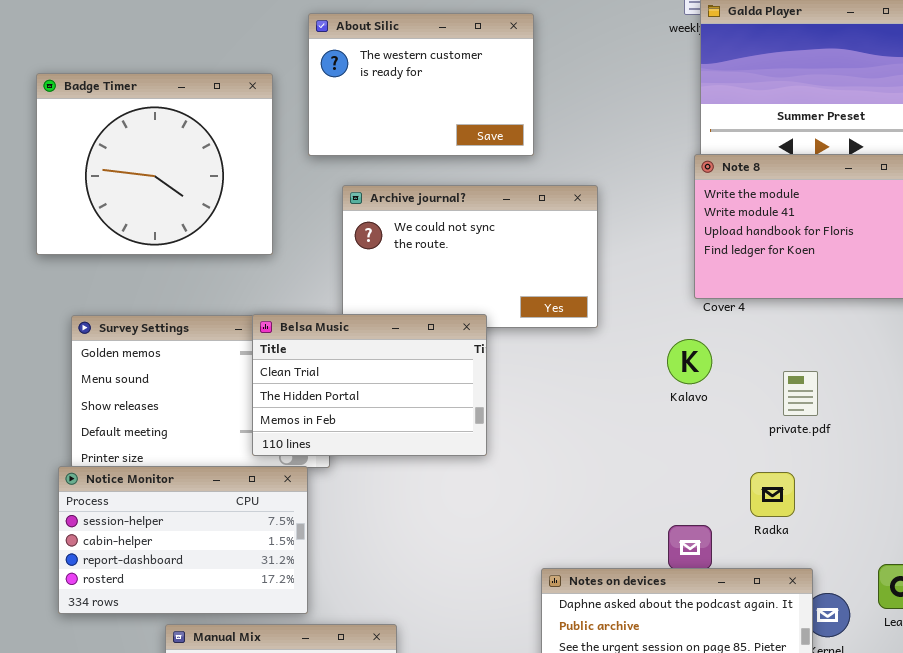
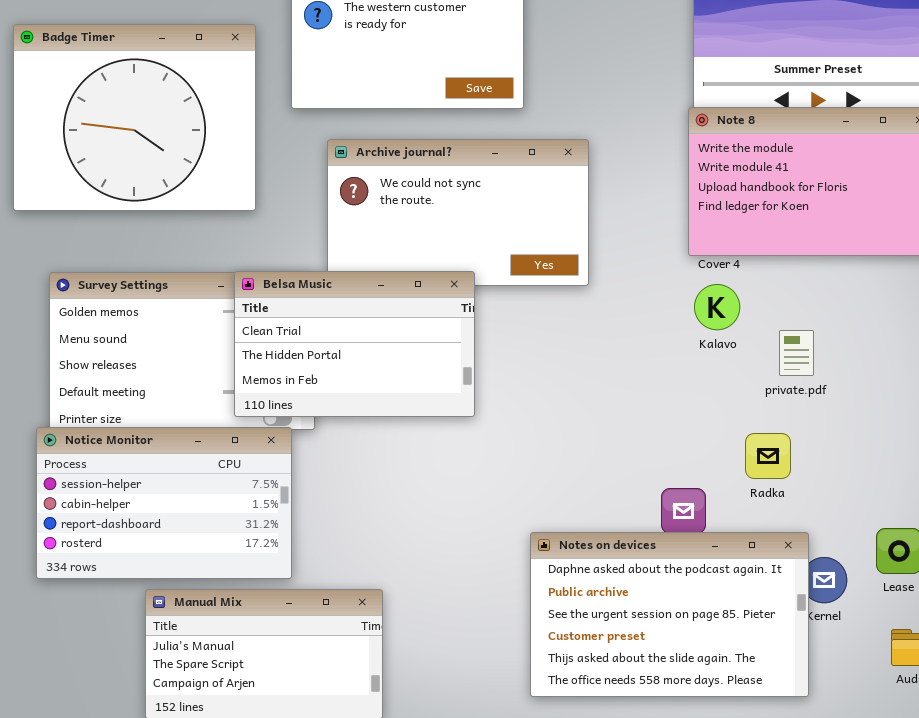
Kalavo: [667,339,712,384] -> [694,284,740,330], moved

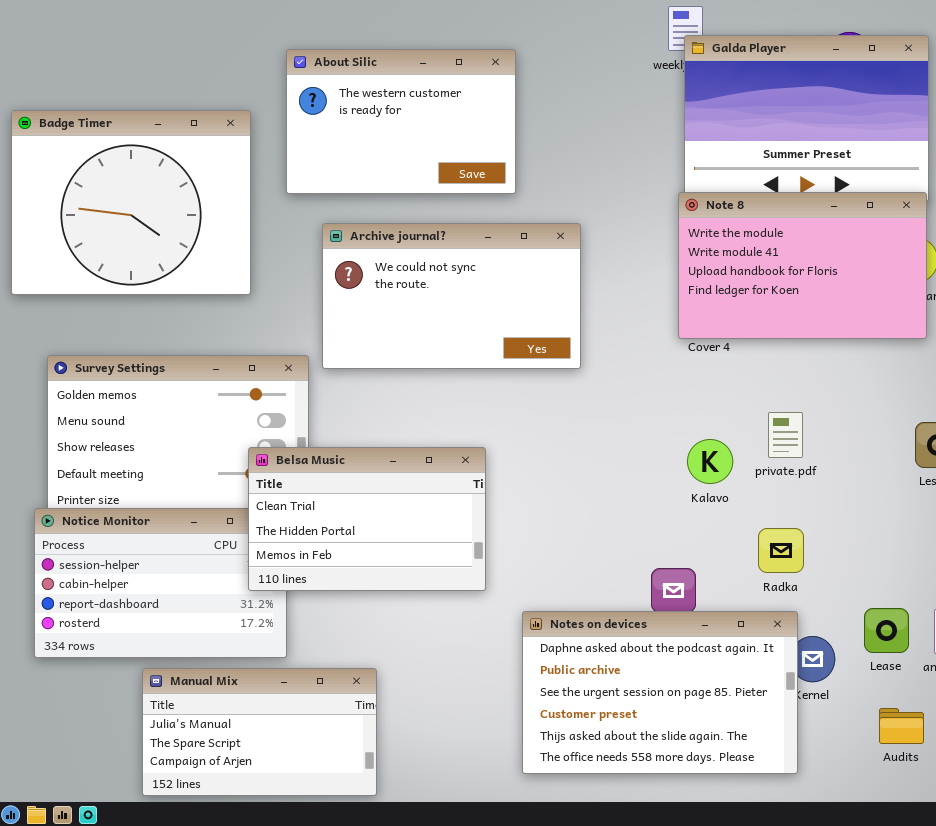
Belsa Music: [234,271,475,417] -> [248,447,486,591], moved
Kalavo: [694,284,740,330] -> [687,439,733,484], moved
Radka: [745,433,791,479] -> [758,528,804,573], moved

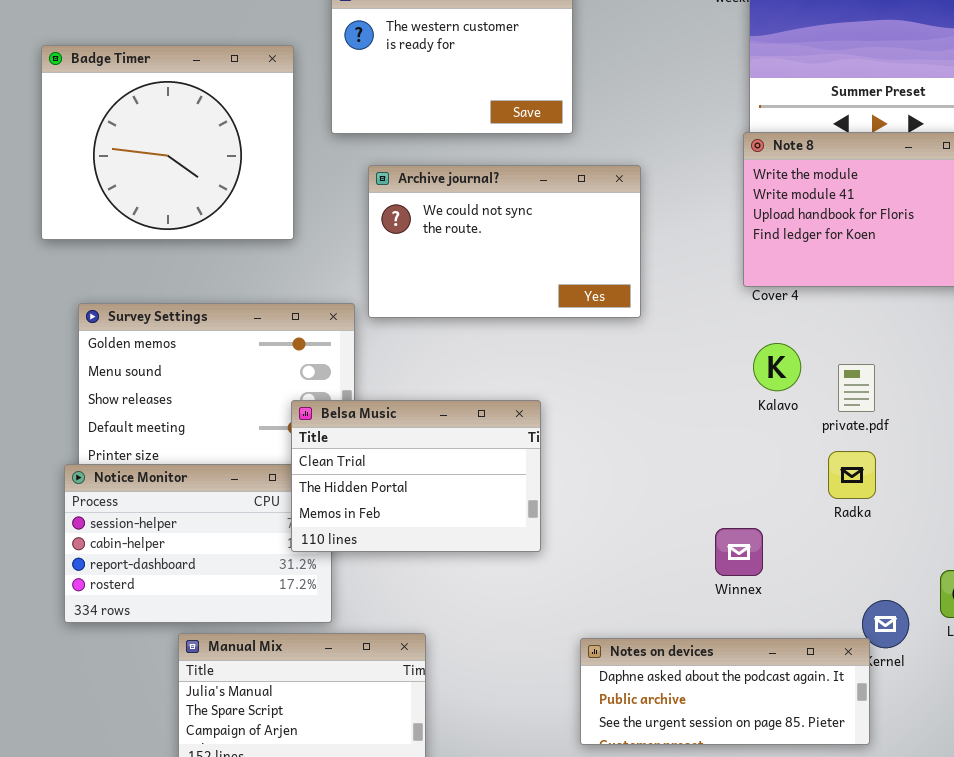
Kalavo: [687,439,733,484] -> [753,343,801,391], moved
Radka: [758,528,804,573] -> [828,451,876,499], moved
Notes on devices: [522,611,798,774] -> [580,638,870,745], resized

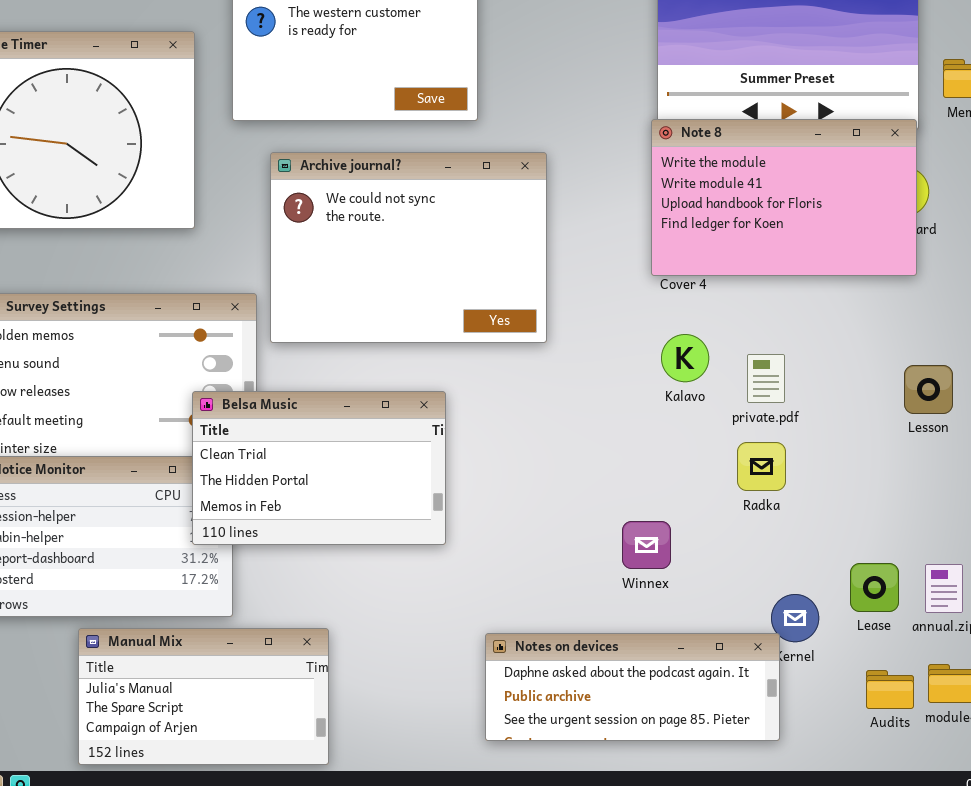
Archive journal?: [368,165,641,318] -> [270,152,547,343], resized

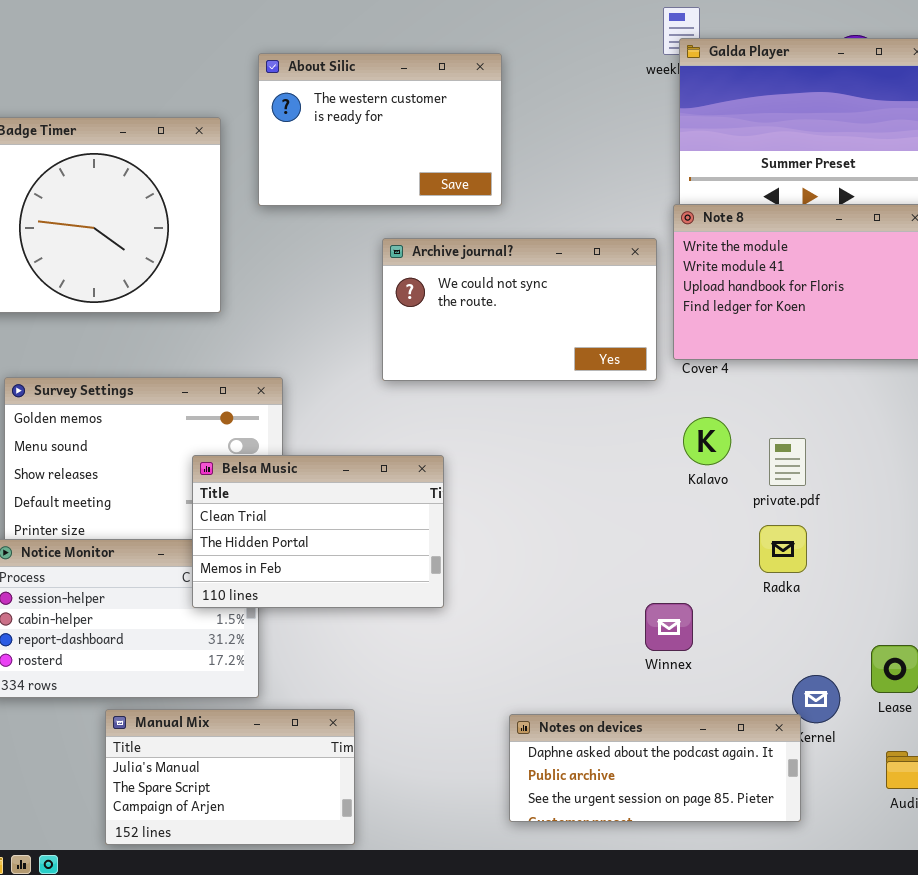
Archive journal?: [270,152,547,343] -> [382,238,657,381], moved, resized
Belsa Music: [192,391,446,545] -> [192,455,444,608], moved

